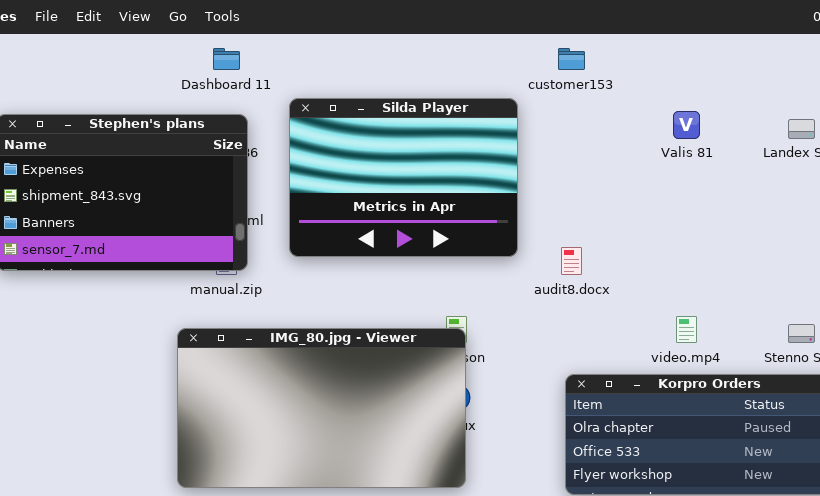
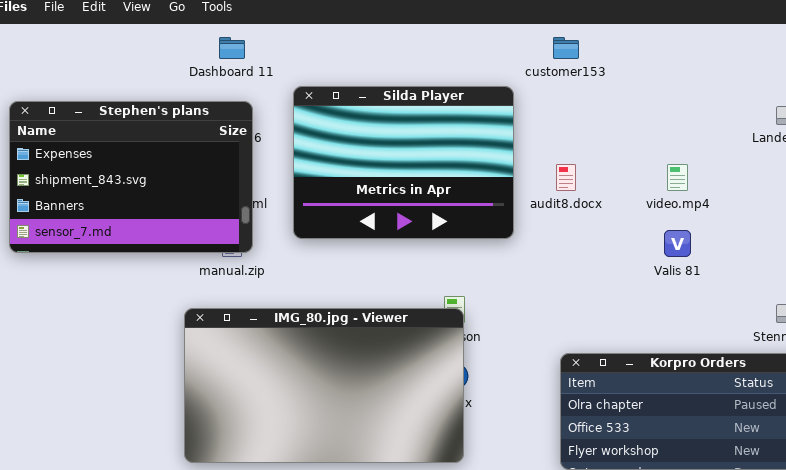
Valis 81: [673,111,700,139] -> [664,230,691,257], moved
audit8.docx: [561,247,582,275] -> [556,164,576,191], moved
video.mp4: [676,316,697,343] -> [667,164,688,191], moved

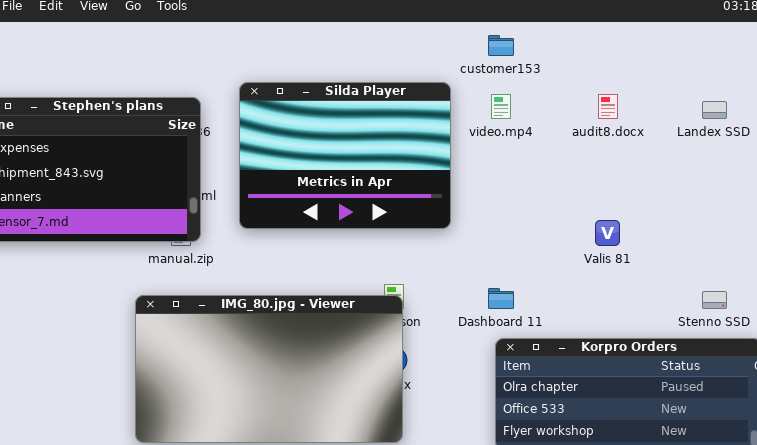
Dashboard 11: [219,37,245,59] -> [488,288,514,309], moved
audit8.docx: [556,164,576,191] -> [598,94,618,119], moved
video.mp4: [667,164,688,191] -> [491,94,511,119], moved

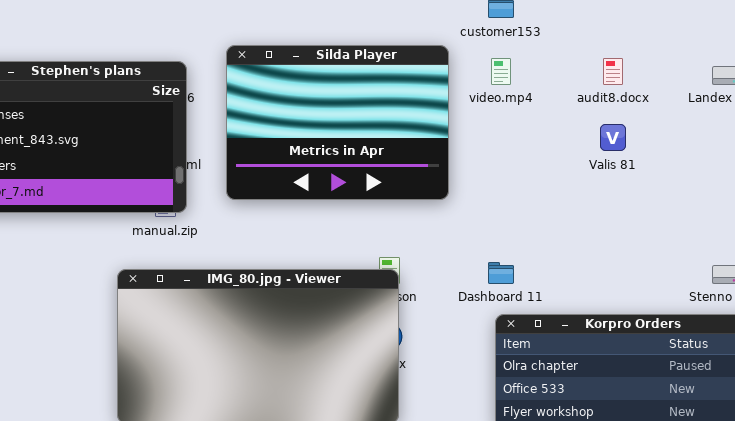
Valis 81: [595,220,620,246] -> [600,124,626,151], moved

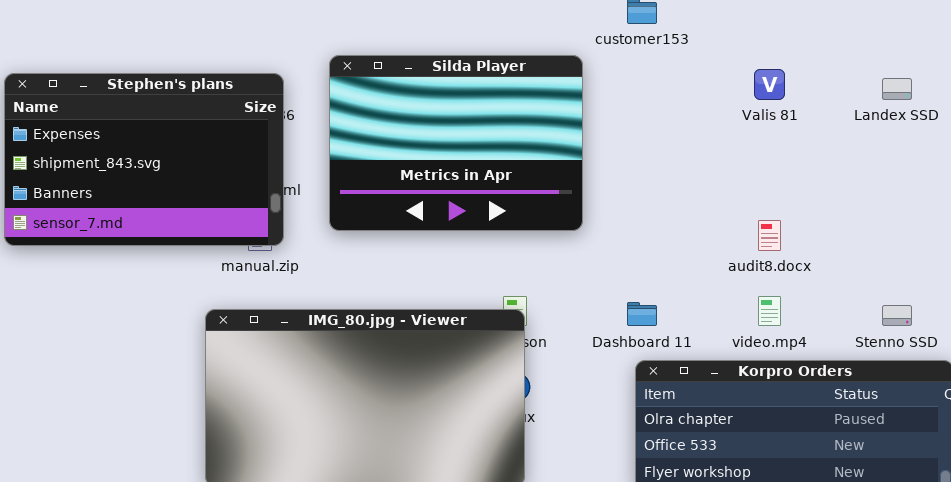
video.mp4: [491,58,511,85] -> [758,296,781,326], moved
audit8.docx: [603,58,623,85] -> [758,220,781,251], moved
Valis 81: [600,124,626,151] -> [754,69,785,100], moved

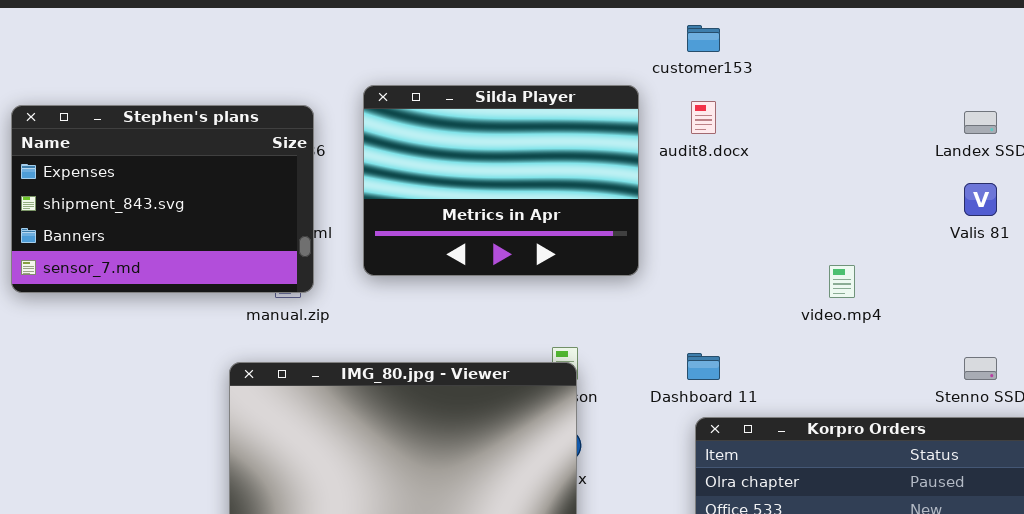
Valis 81: [754,69,785,100] -> [964,183,997,216], moved
audit8.docx: [758,220,781,251] -> [691,101,716,134], moved
video.mp4: [758,296,781,326] -> [829,265,855,298], moved

